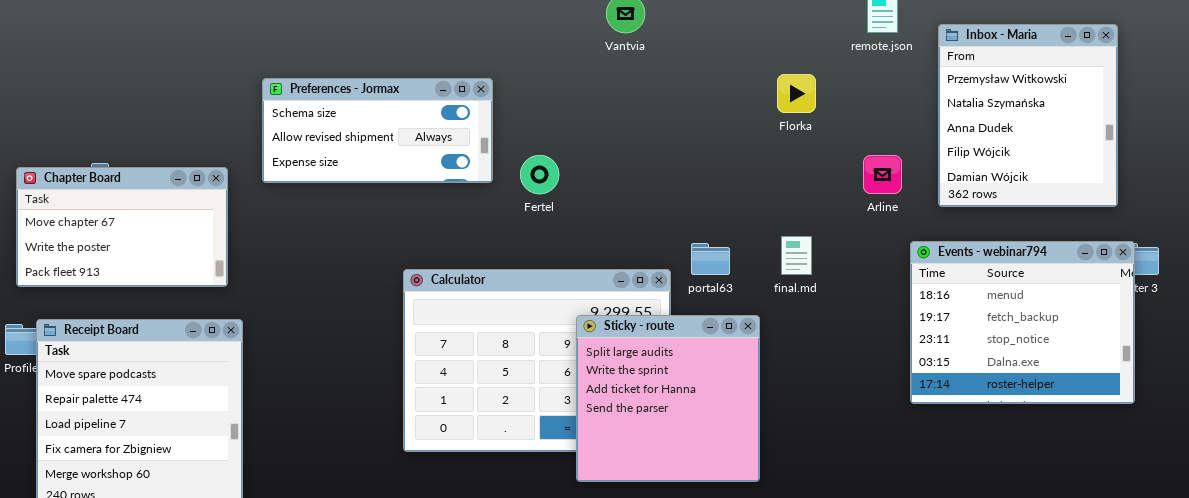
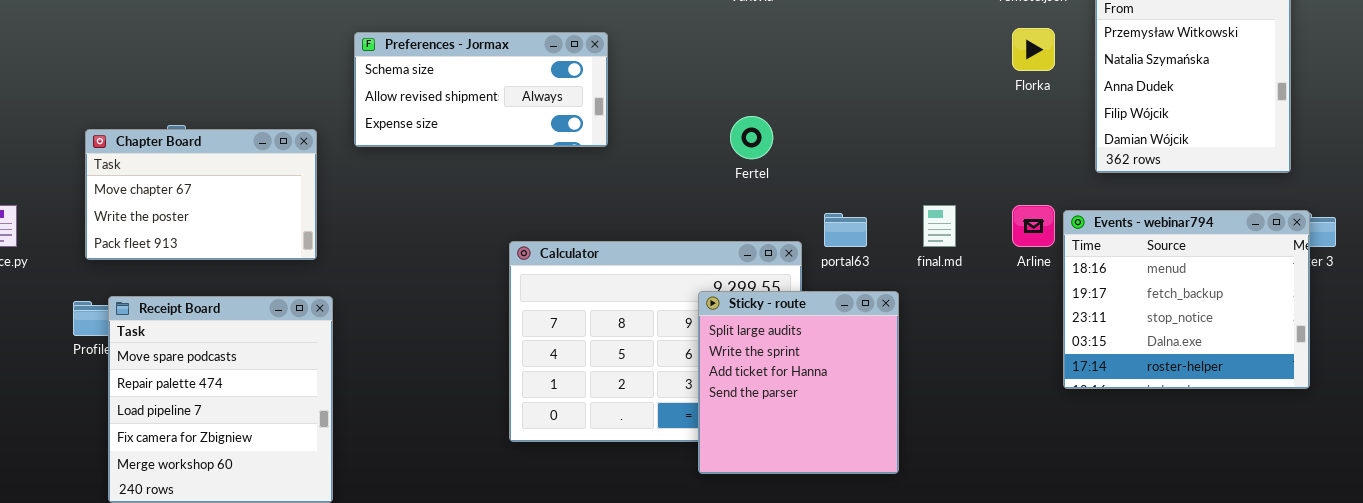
Florka: [777,74,816,113] -> [1012,28,1055,71], moved
Fertel: [520,155,559,194] -> [730,116,773,159], moved
Arline: [863,155,902,194] -> [1012,205,1055,247], moved

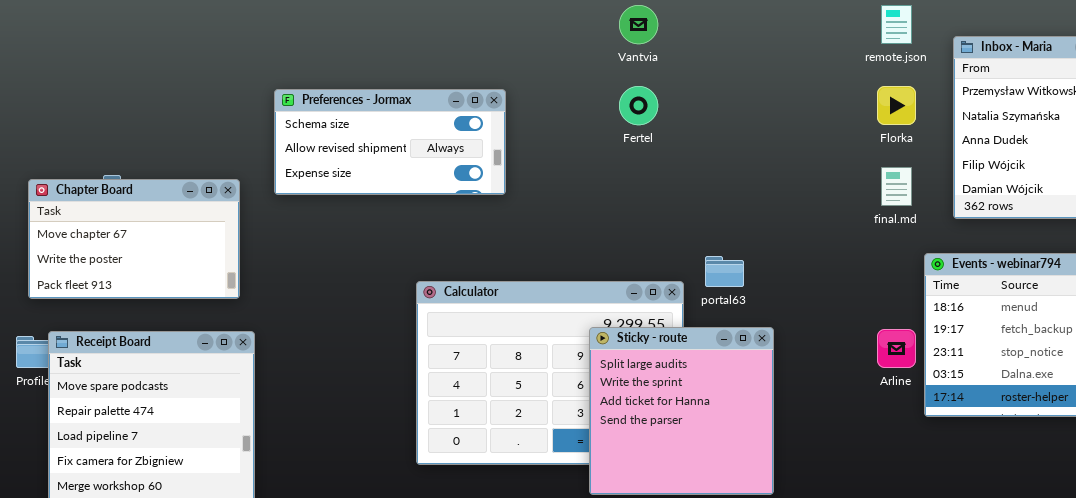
Fertel: [730,116,773,159] -> [619,86,658,125], moved
final.md: [923,205,956,247] -> [881,167,912,206], moved
Arline: [1012,205,1055,247] -> [877,329,916,368], moved

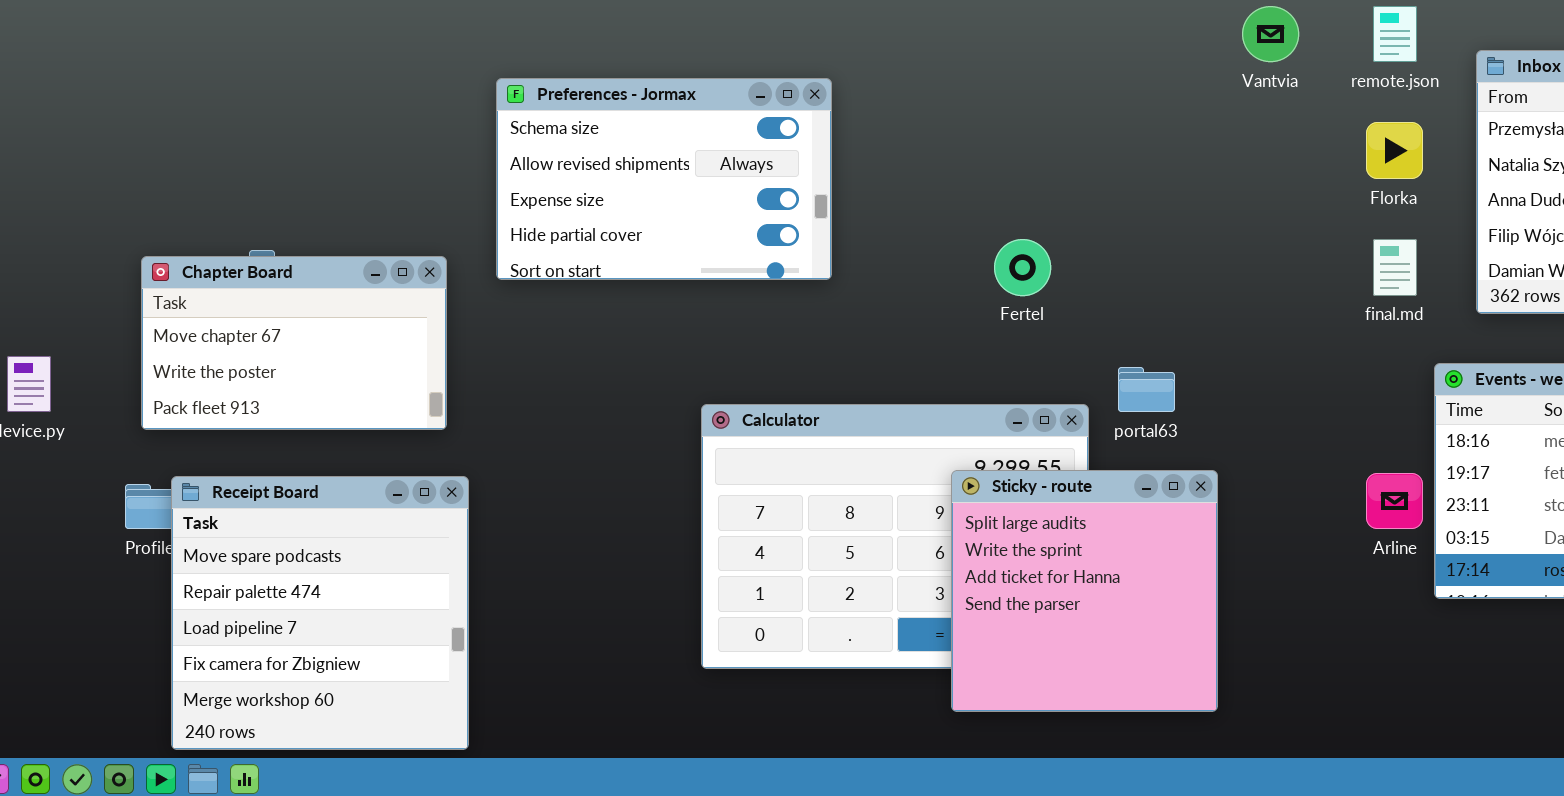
Vantvia: [619,5,658,44] -> [1242,6,1299,62], moved
Fertel: [619,86,658,125] -> [994,239,1051,296], moved
Preferences - Jormax: [274,89,506,195] -> [496,78,832,280], resized

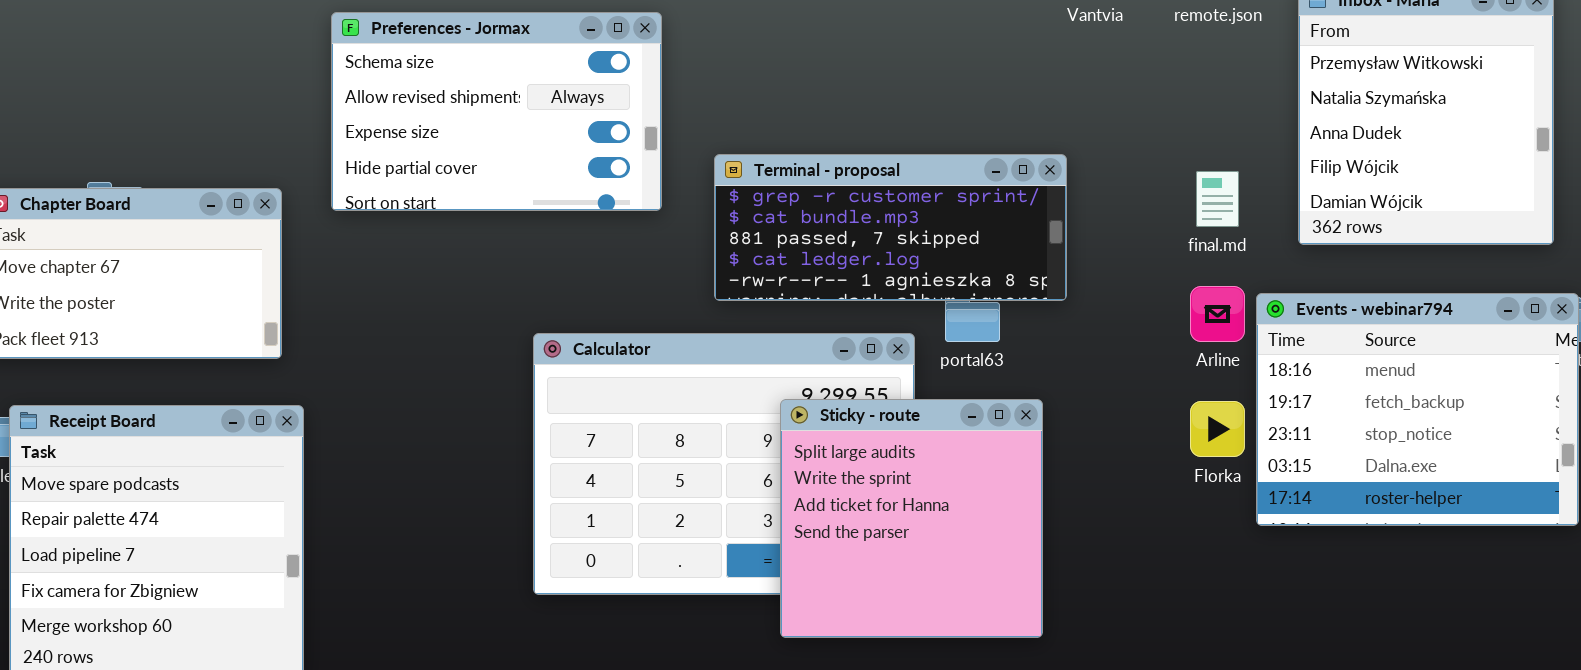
Florka: [1366,122,1423,179] -> [1190,401,1245,457], moved
Terminal - proposal: none -> [714,154,1067,301], opened
Arline: [1366,473,1423,529] -> [1190,286,1245,342], moved

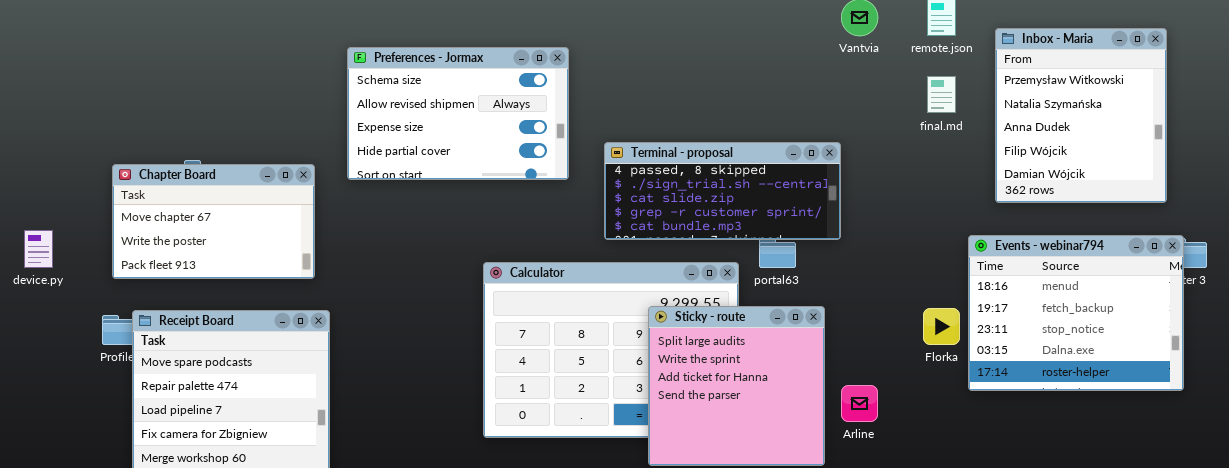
Terminal - proposal: [714,154,1067,301] -> [604,142,841,240], scrolled up 3 rows
final.md: [1196,171,1239,227] -> [927,76,956,113], moved
Arline: [1190,286,1245,342] -> [841,385,878,422], moved

